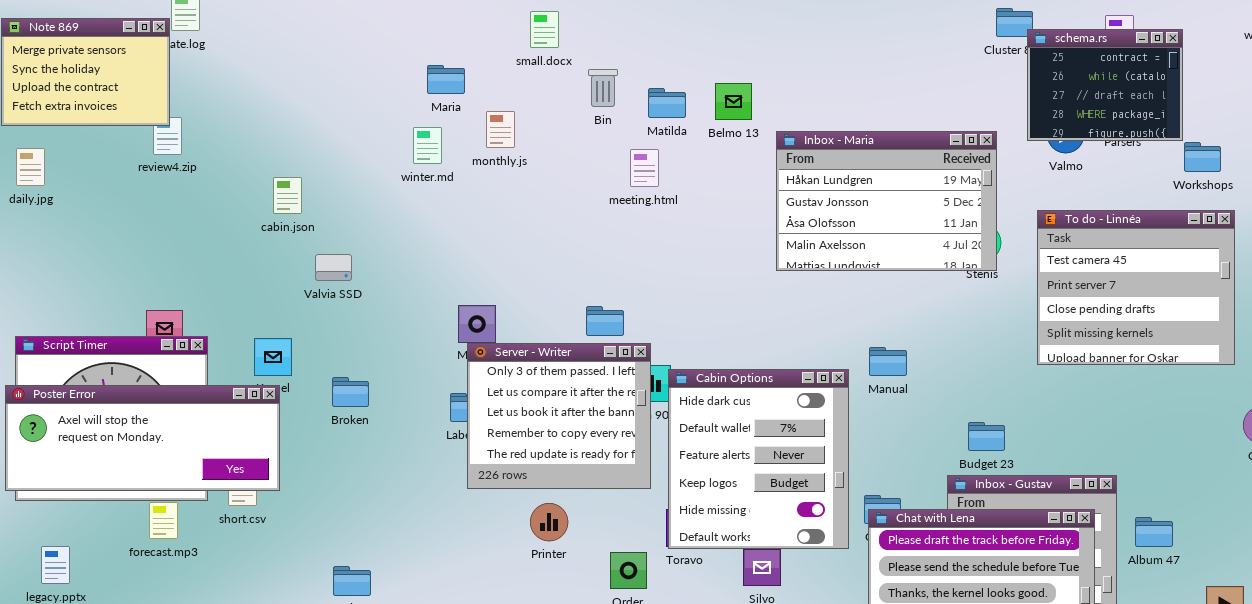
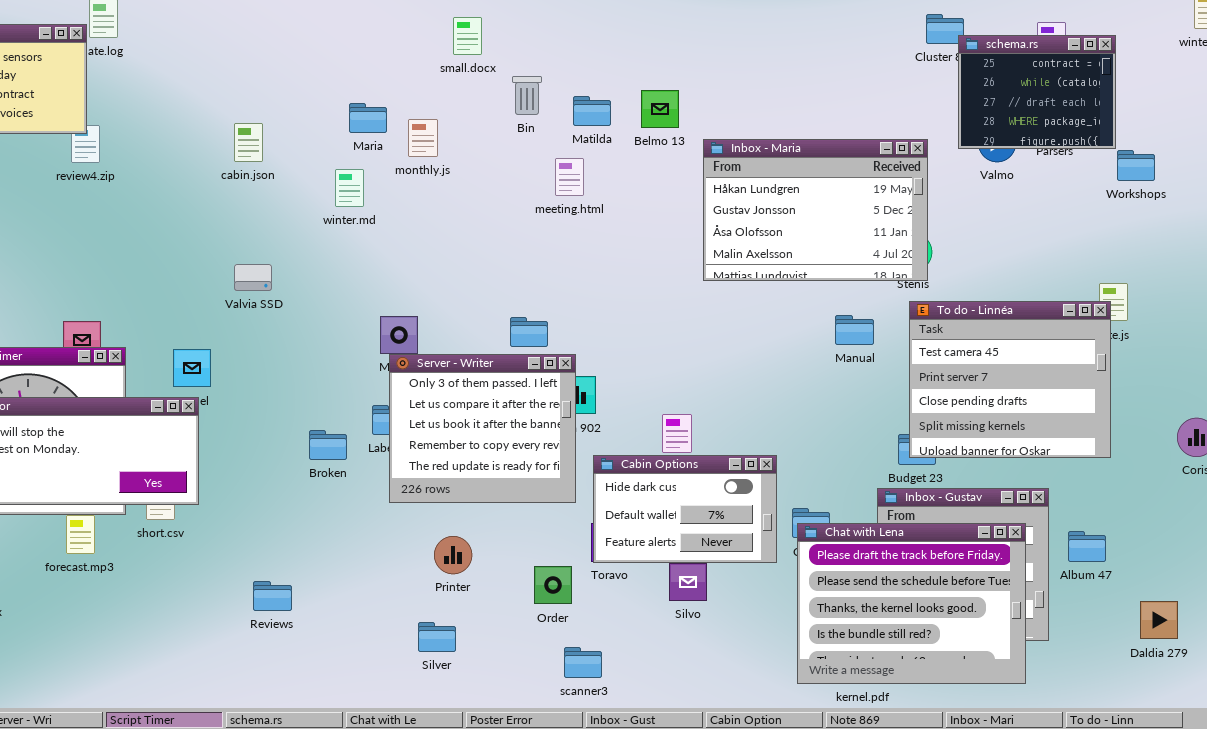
Maria: [427,65,465,94] -> [349,103,387,133], moved
winter.md: [413,127,442,164] -> [335,169,364,207], moved
cabin.json: [273,177,302,214] -> [234,123,263,162], moved
To do - Linnéa: [1037,210,1235,365] -> [909,301,1111,458], moved
Manual: [869,347,907,376] -> [835,315,874,345], moved
Cabin Options: [668,369,849,549] -> [593,455,777,563], resized
Broken: [332,377,369,407] -> [309,430,347,460], moved
Printer: [530,503,568,541] -> [434,536,472,574], moved

